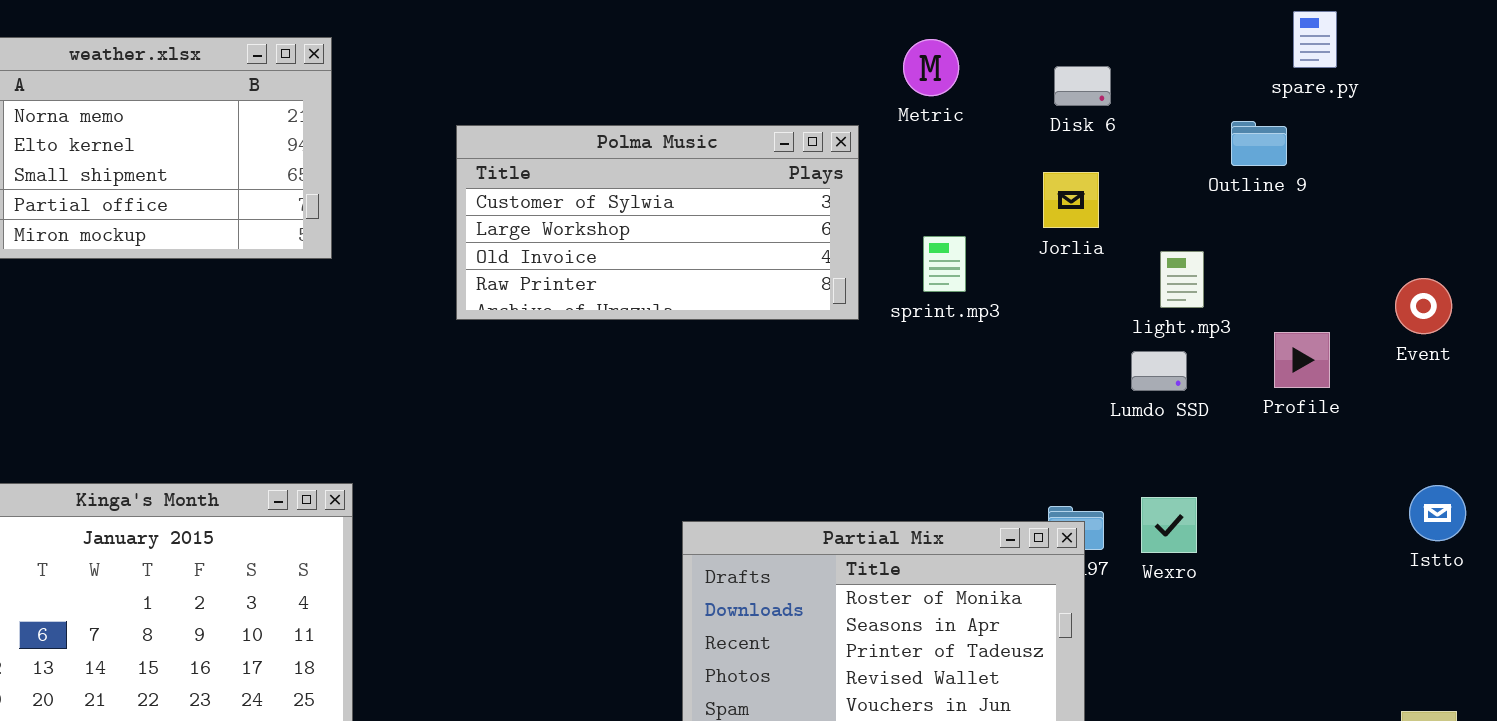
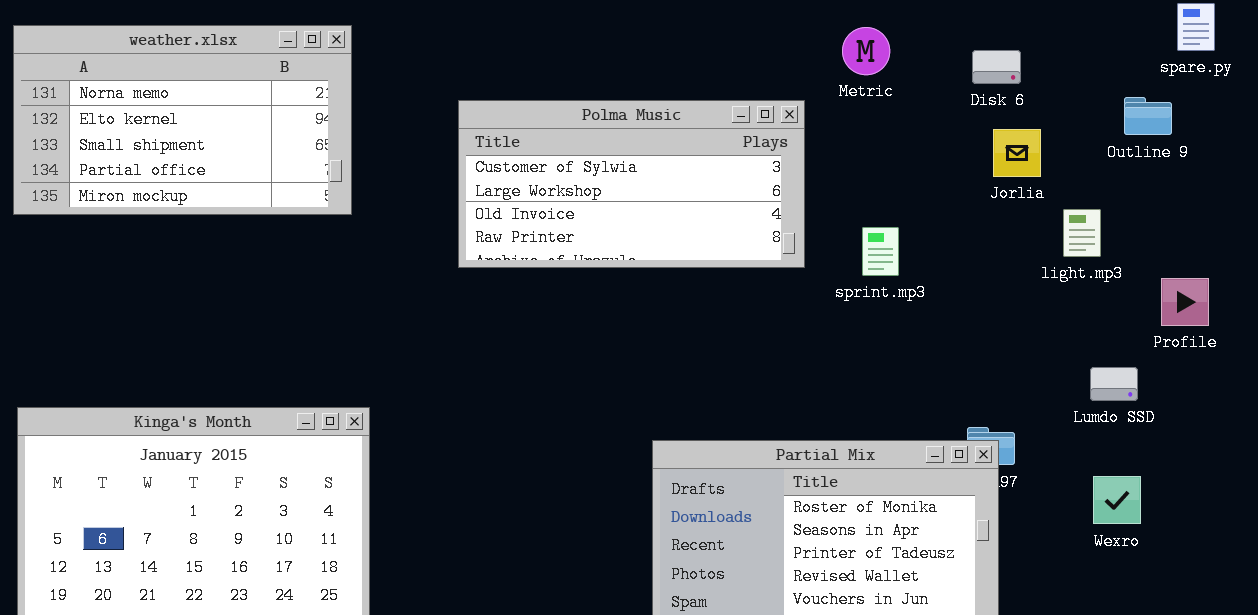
Jorlia: [1043,172,1099,228] -> [993,129,1041,177], moved
sprint.mp3: [923,236,966,292] -> [862,227,899,276], moved
Lumdo SSD: [1131,351,1187,391] -> [1090,367,1138,401], moved
Wexro: [1141,497,1197,553] -> [1093,476,1141,524], moved

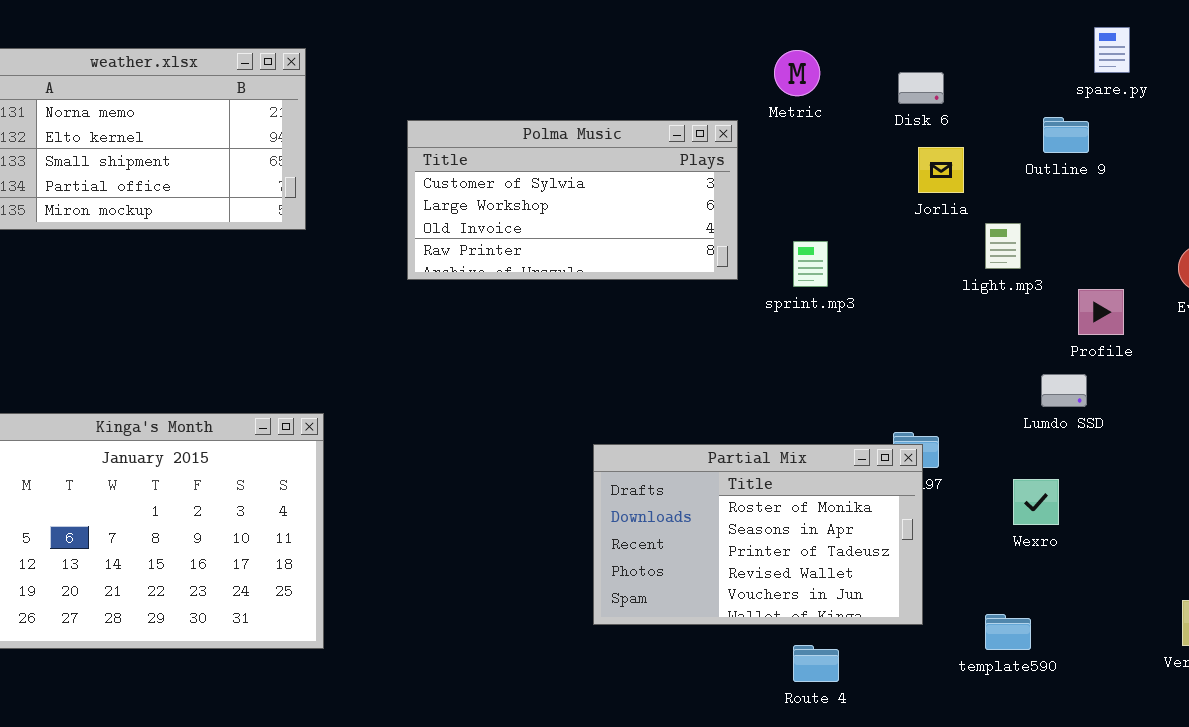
Lumdo SSD: [1090,367,1138,401] -> [1041,374,1087,407], moved

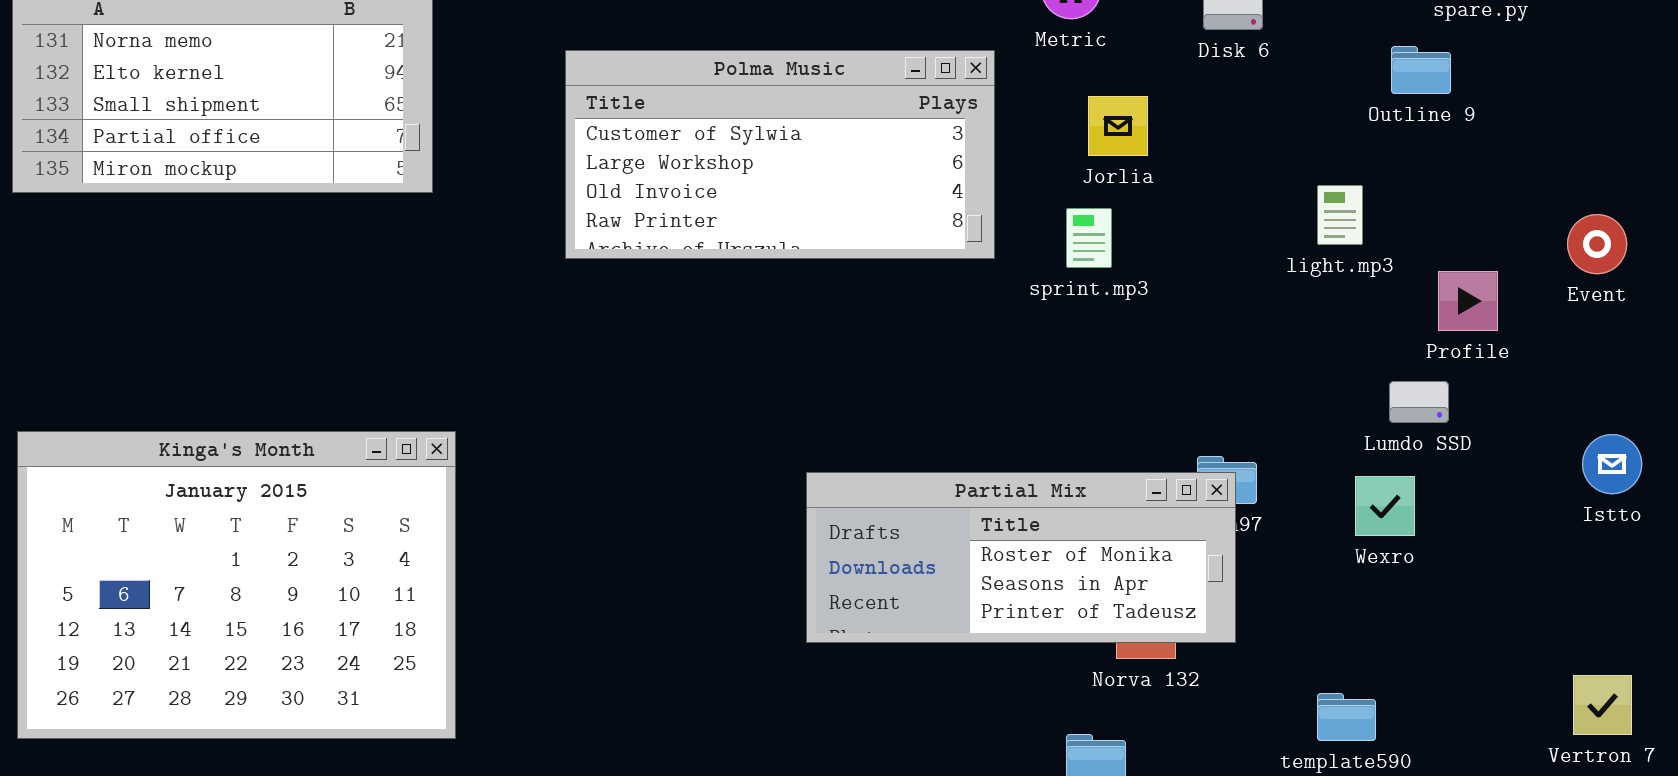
Jorlia: [918,147,964,193] -> [1088,96,1148,156], moved
Partial Mix: [593,444,923,625] -> [806,472,1236,643], resized
Wexro: [1013,479,1059,525] -> [1355,476,1415,536], moved

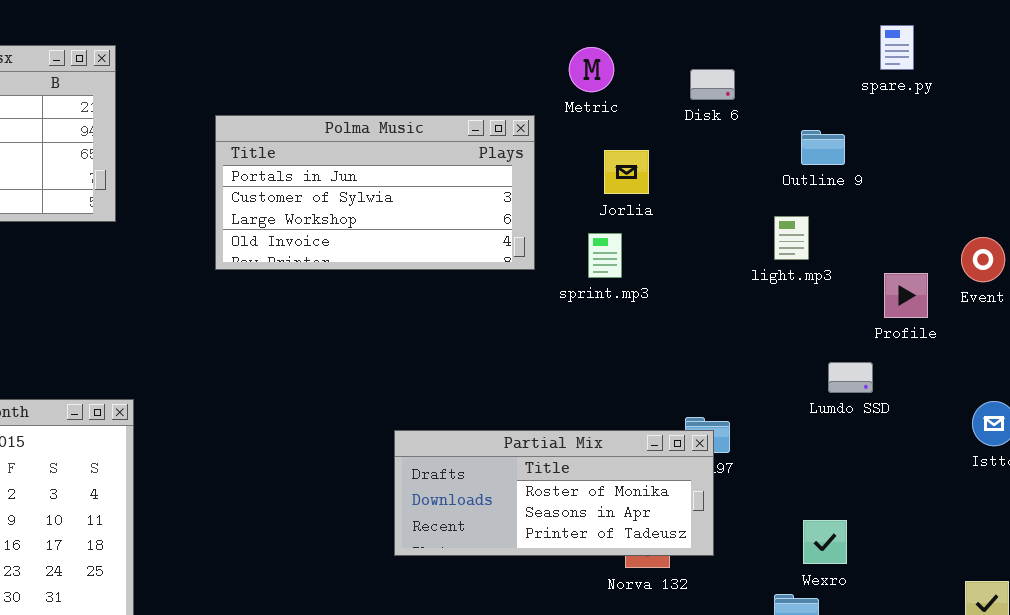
Outline 9: [1391,46,1451,94] -> [801,130,845,165], moved
Polma Music: [565,50,995,259] -> [215,115,535,270], scrolled up 1 row
Profile: [1438,271,1498,331] -> [884,273,928,318], moved
Wexro: [1355,476,1415,536] -> [803,520,847,564], moved

